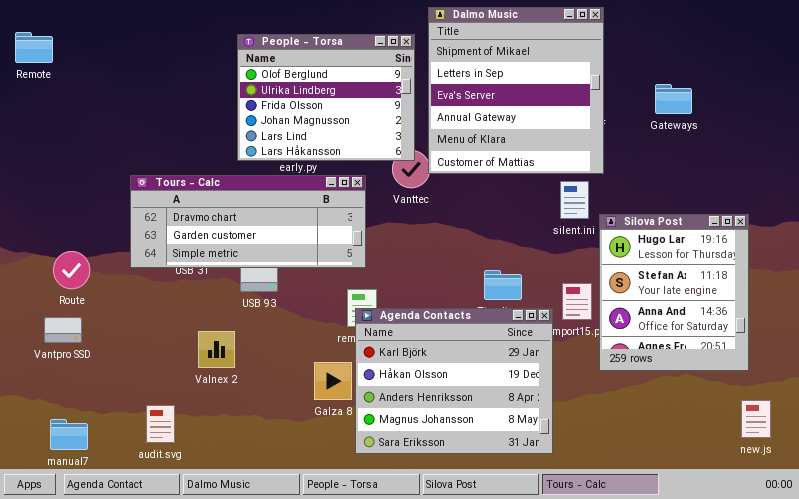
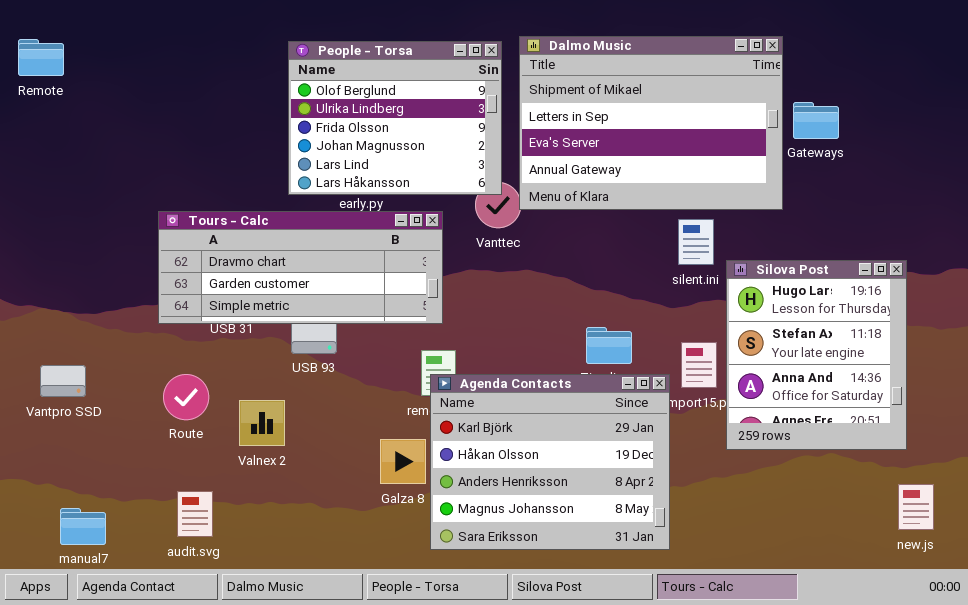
Dalmo Music: [428,7,604,174] -> [519,36,783,210], resized
Route: [53,251,90,289] -> [163,374,209,420], moved
Vantpro SSD: [44,317,82,343] -> [40,365,86,397], moved

